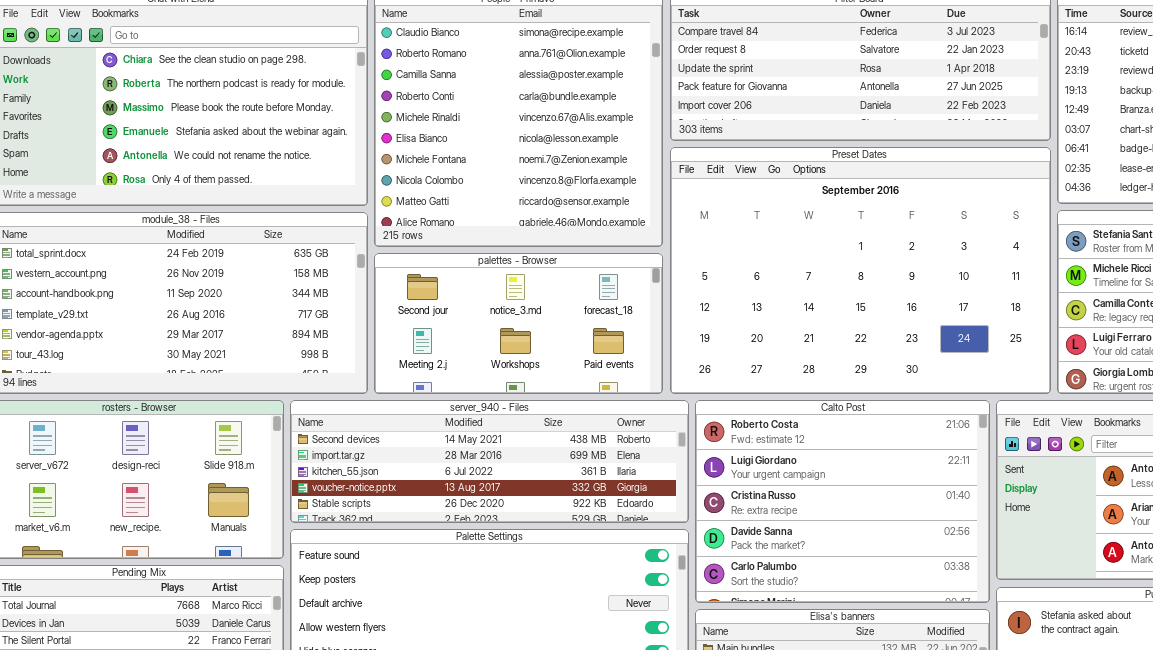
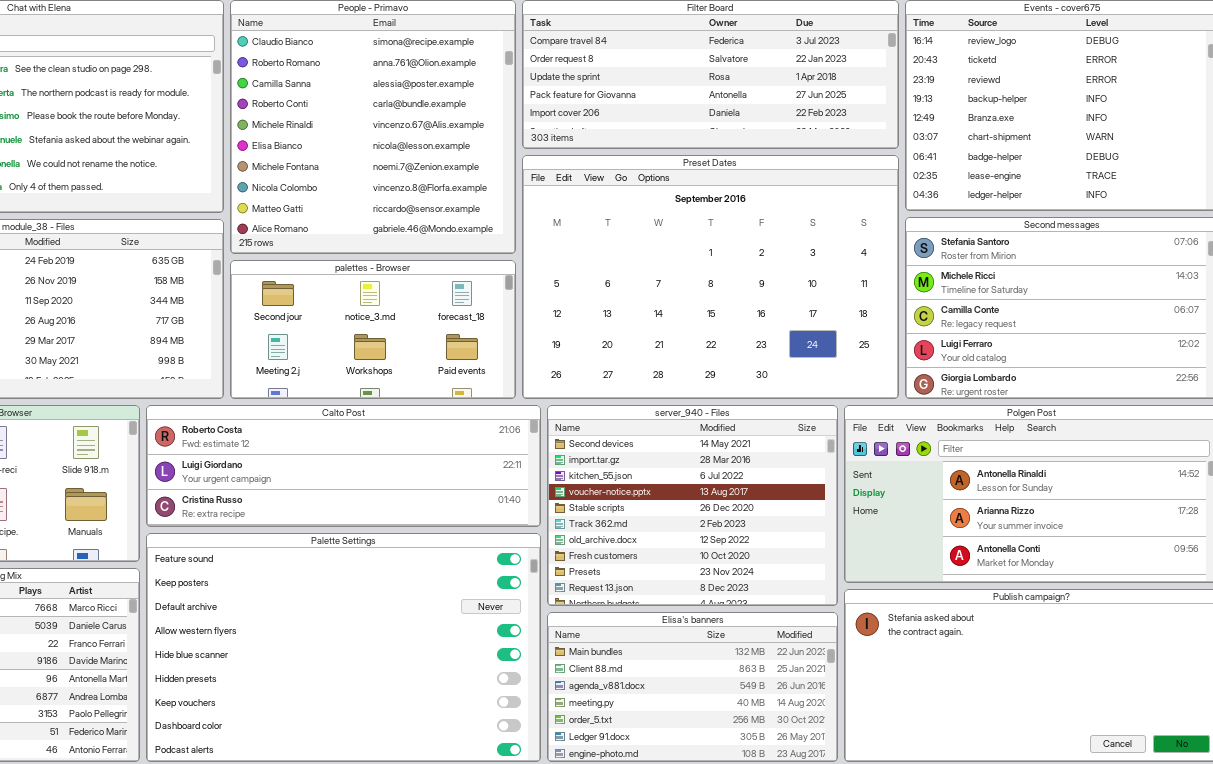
server_940 - Files: [290,400,689,523] -> [547,405,838,606], moved, resized
Calto Post: [695,400,990,603] -> [146,405,541,527], moved, resized

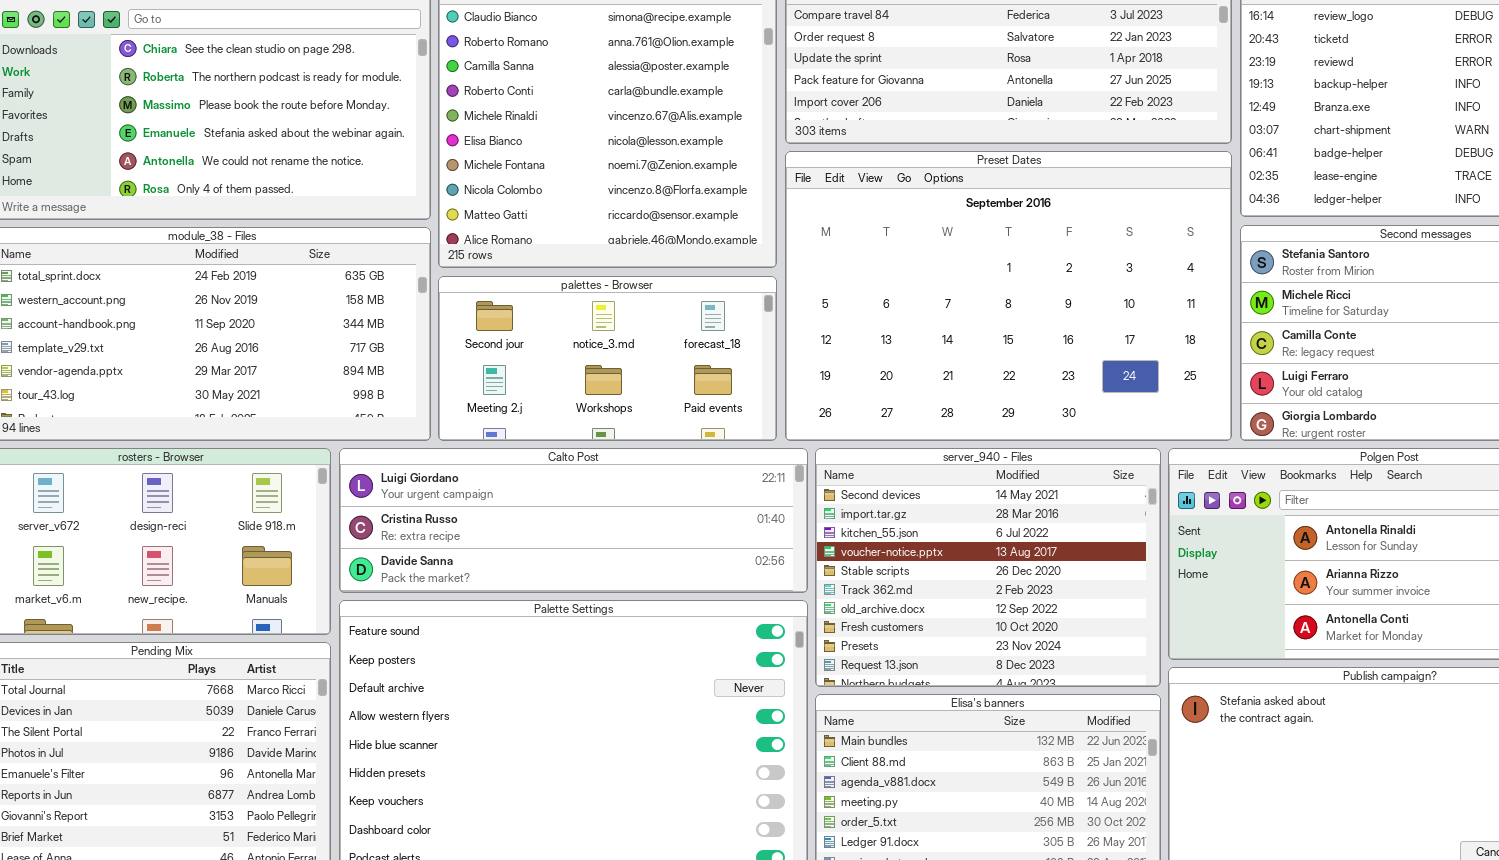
Calto Post: [146,405,541,527] -> [339,448,808,593], scrolled down 1 row

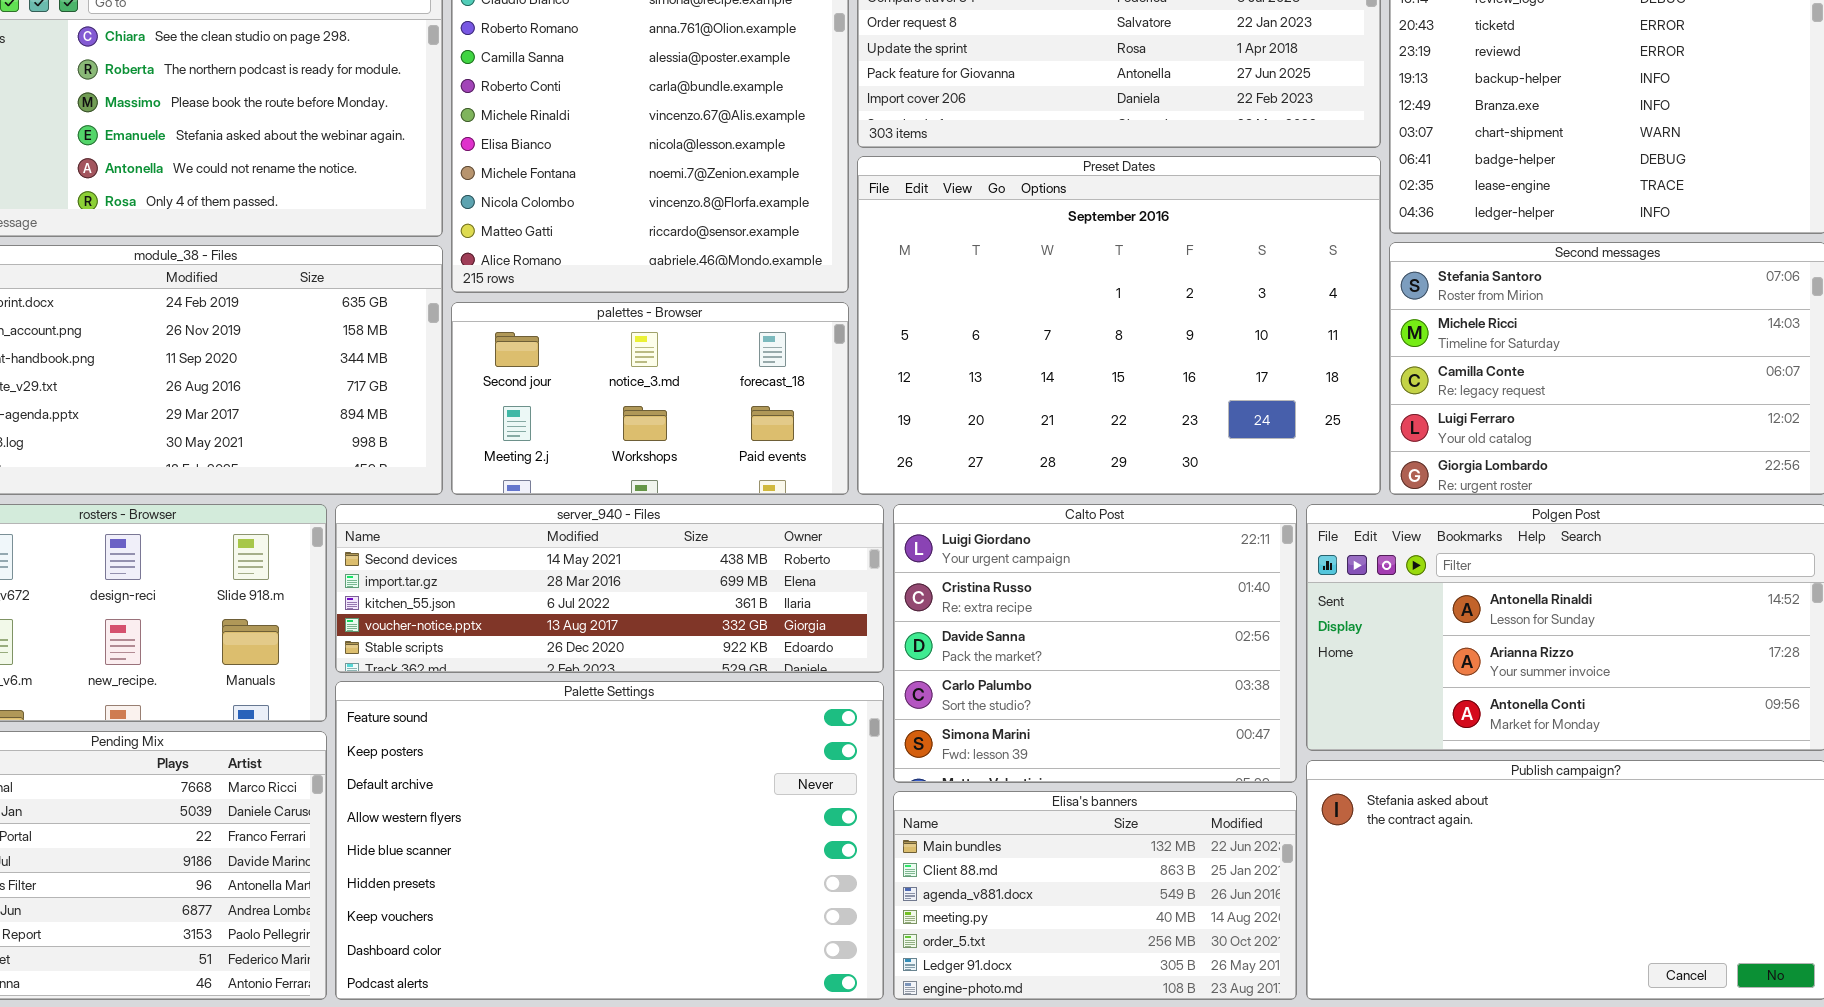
Calto Post: [339,448,808,593] -> [893,504,1297,783], moved, resized
server_940 - Files: [815,448,1161,687] -> [335,504,884,673], moved, resized

